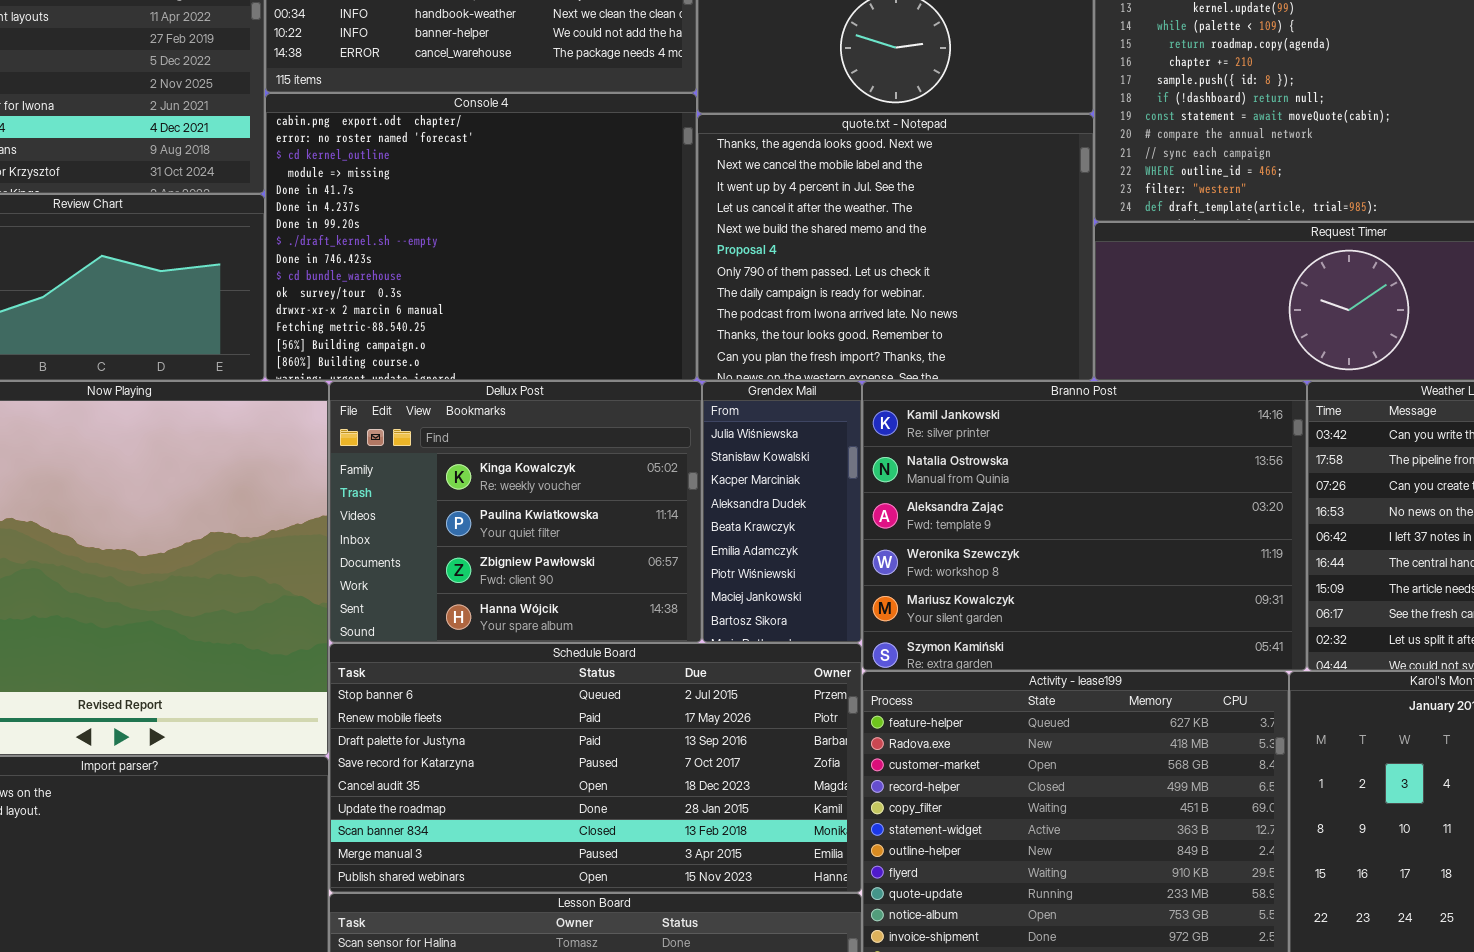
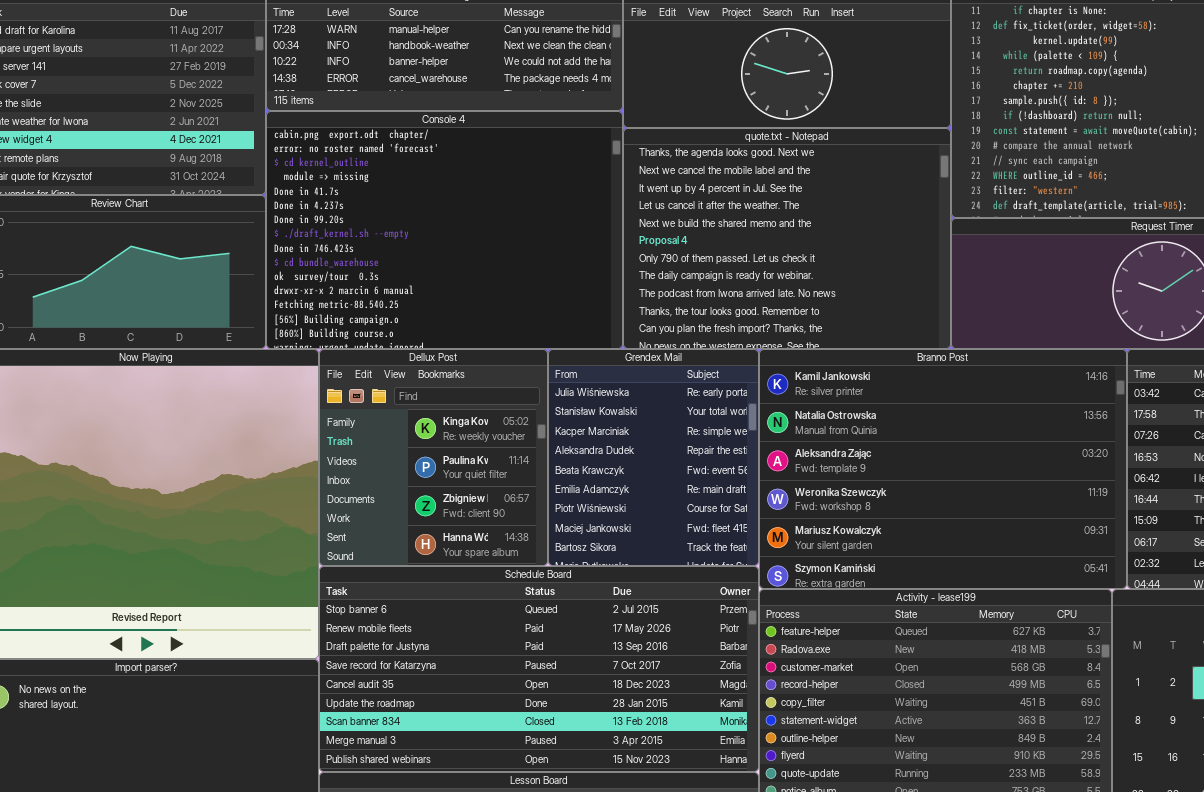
Dellux Post: [329,381,702,643] -> [319,349,548,566], resized
Grendex Mail: [702,381,862,643] -> [548,349,759,566], resized

